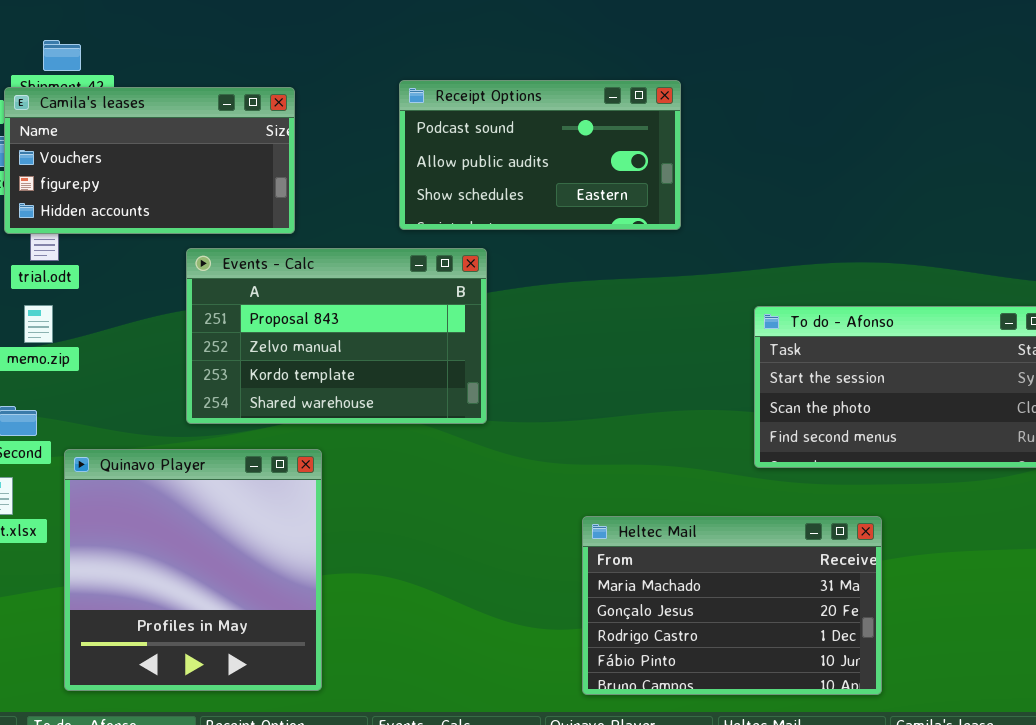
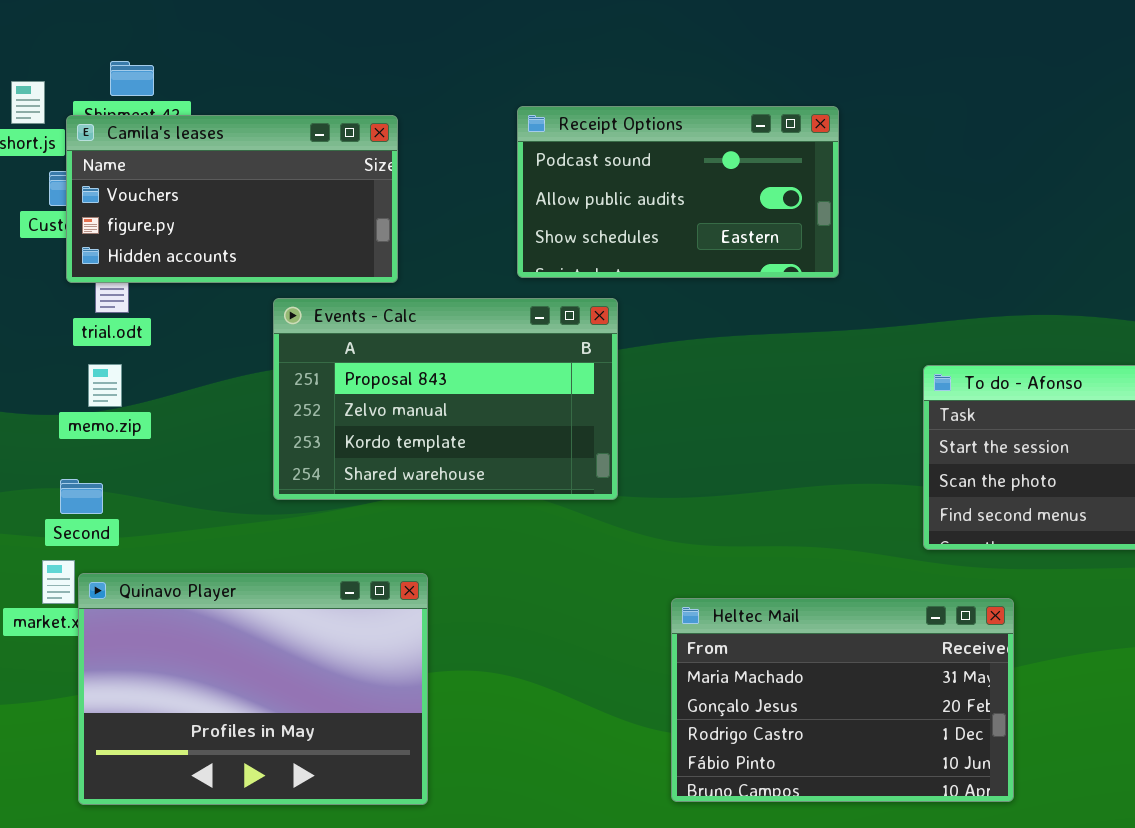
Quinavo Player: [64,449,322,691] -> [78,573,428,805], resized
Heltec Mail: [582,516,882,695] -> [671,598,1014,802], moved

